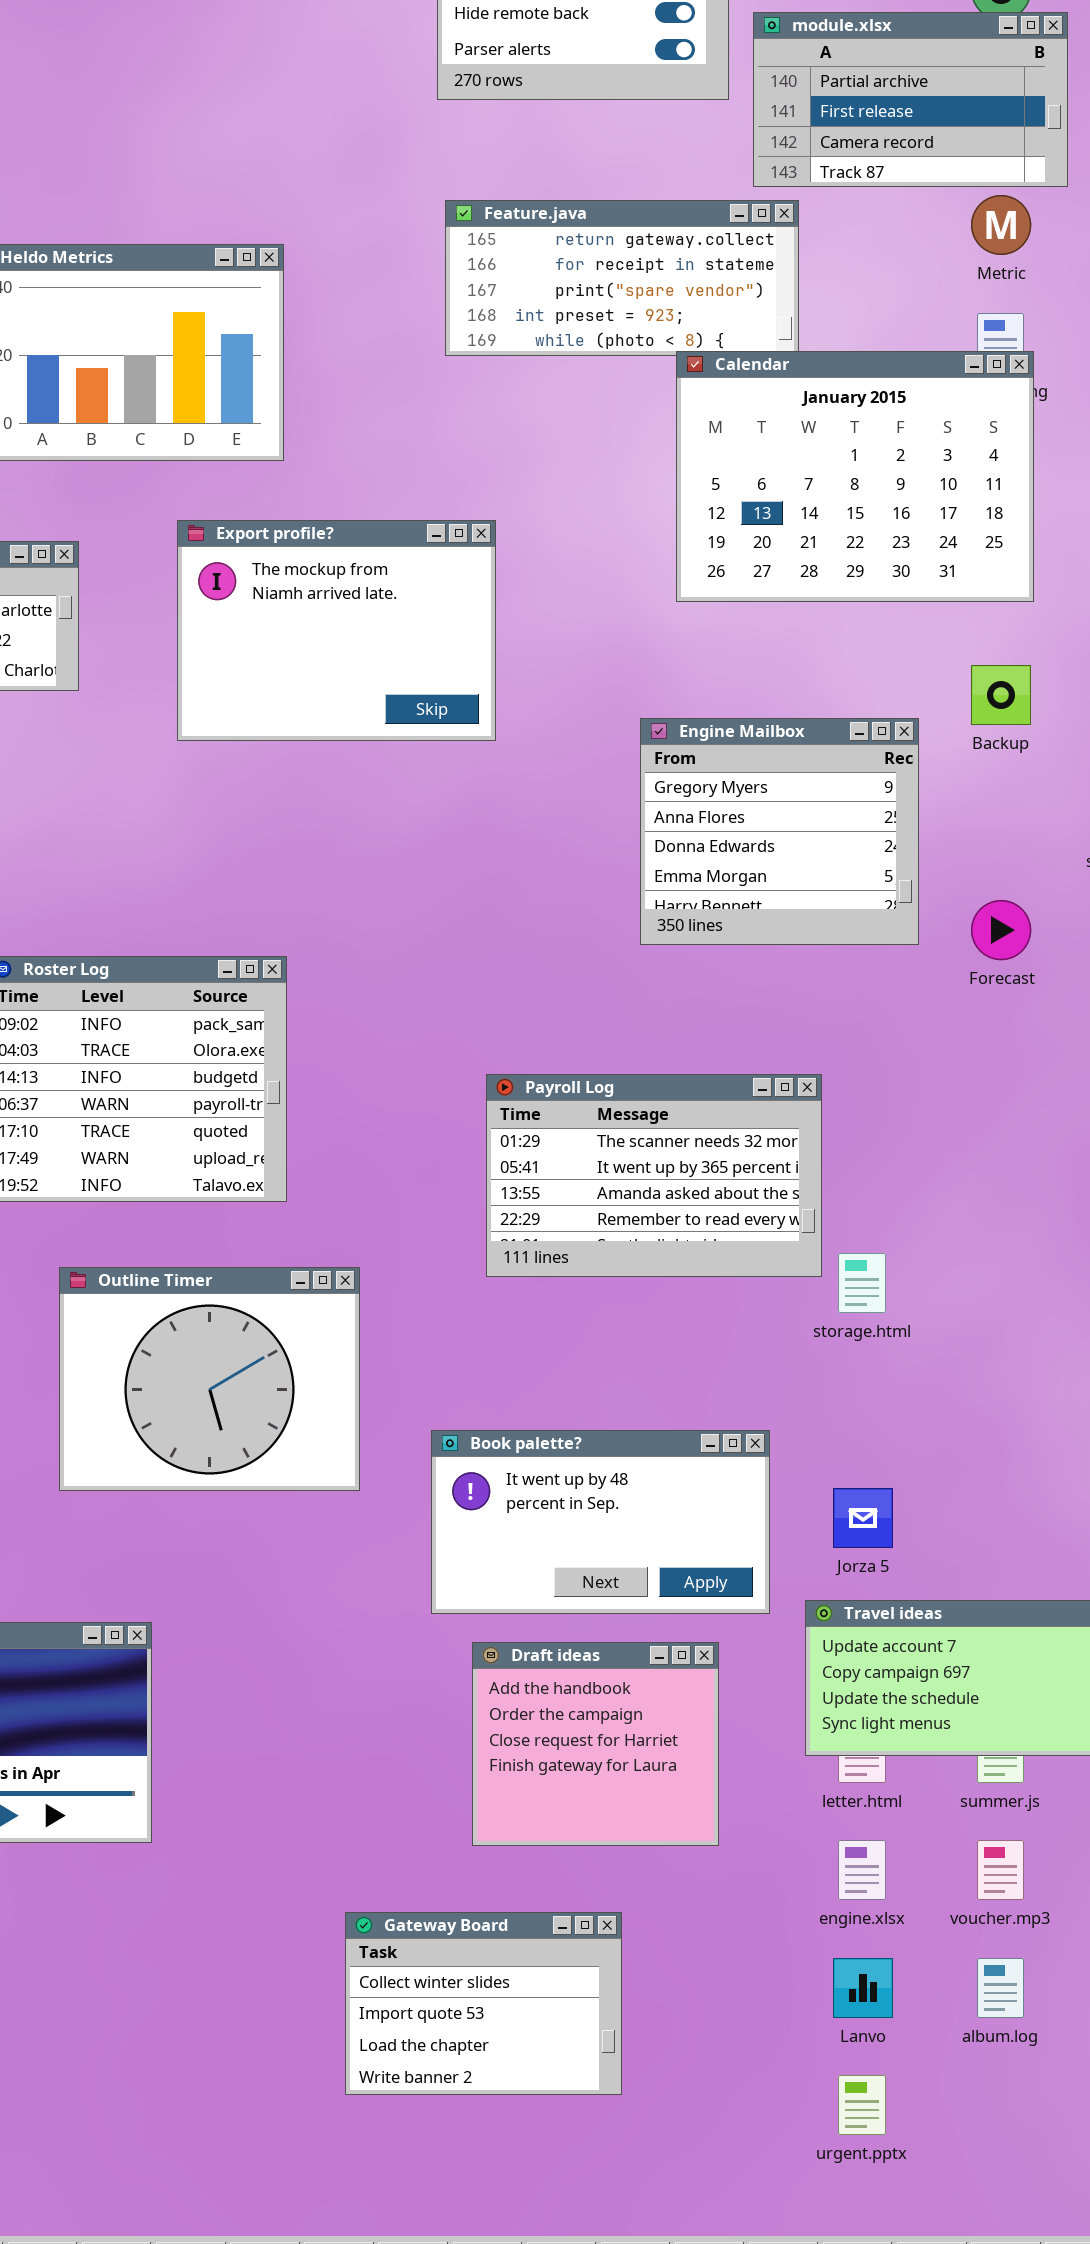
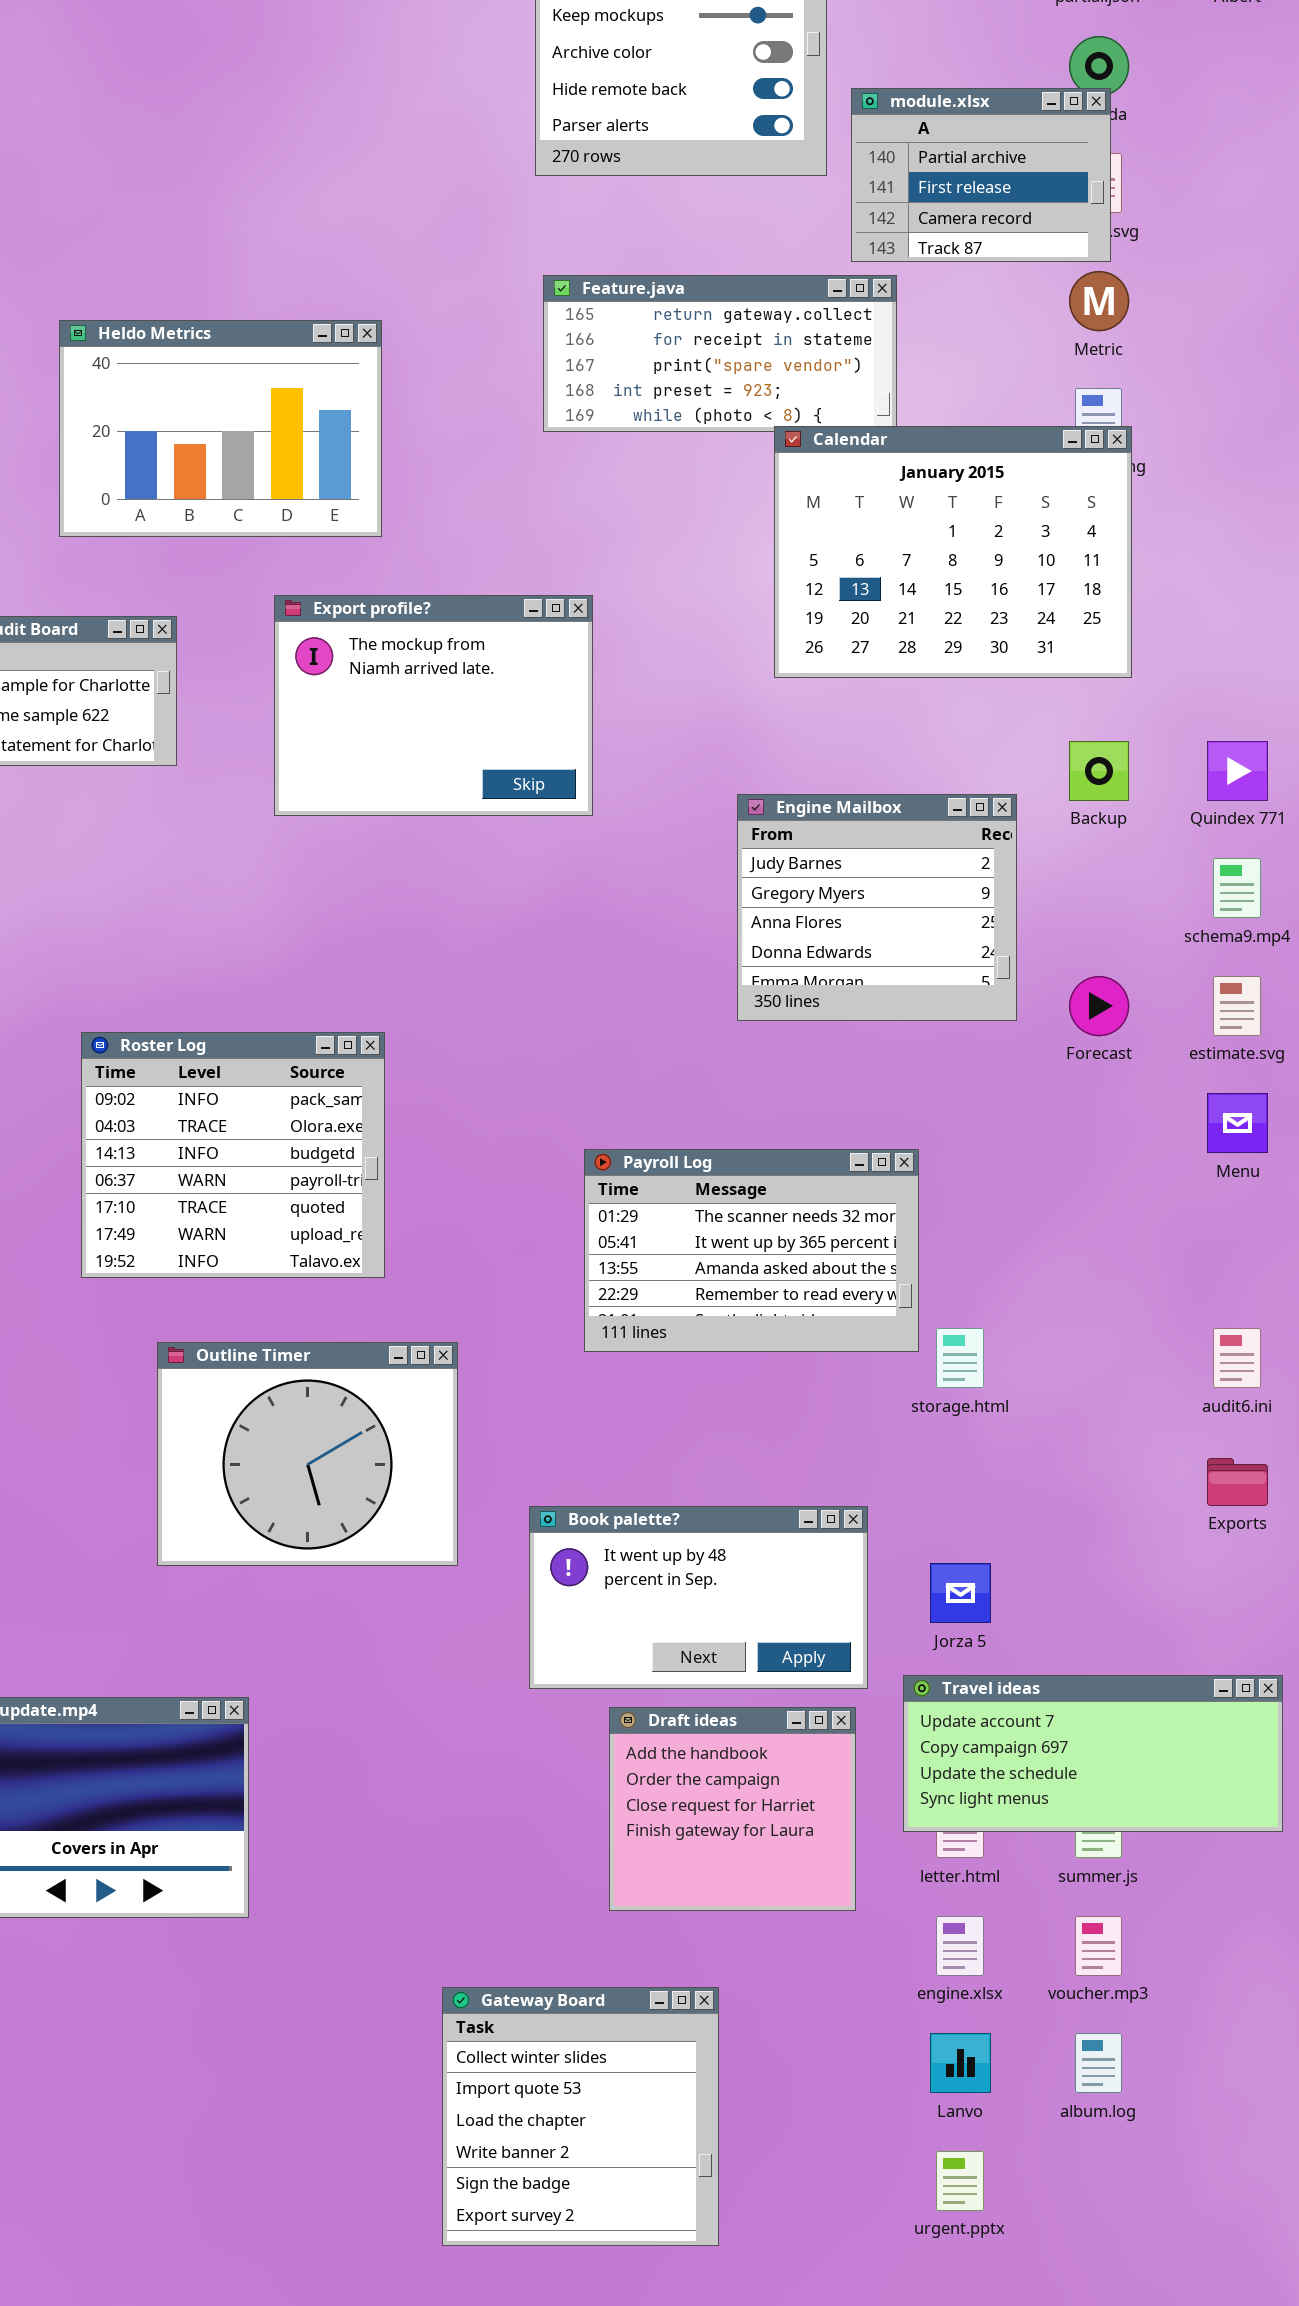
module.xlsx: [753,12,1068,187] -> [851,88,1111,262], resized
Engine Mailbox: [640,718,919,945] -> [737,794,1017,1021], scrolled up 1 row
Draft ideas: [472,1642,719,1846] -> [609,1707,856,1911], moved
Gateway Board: [345,1912,622,2095] -> [442,1987,719,2246], resized

